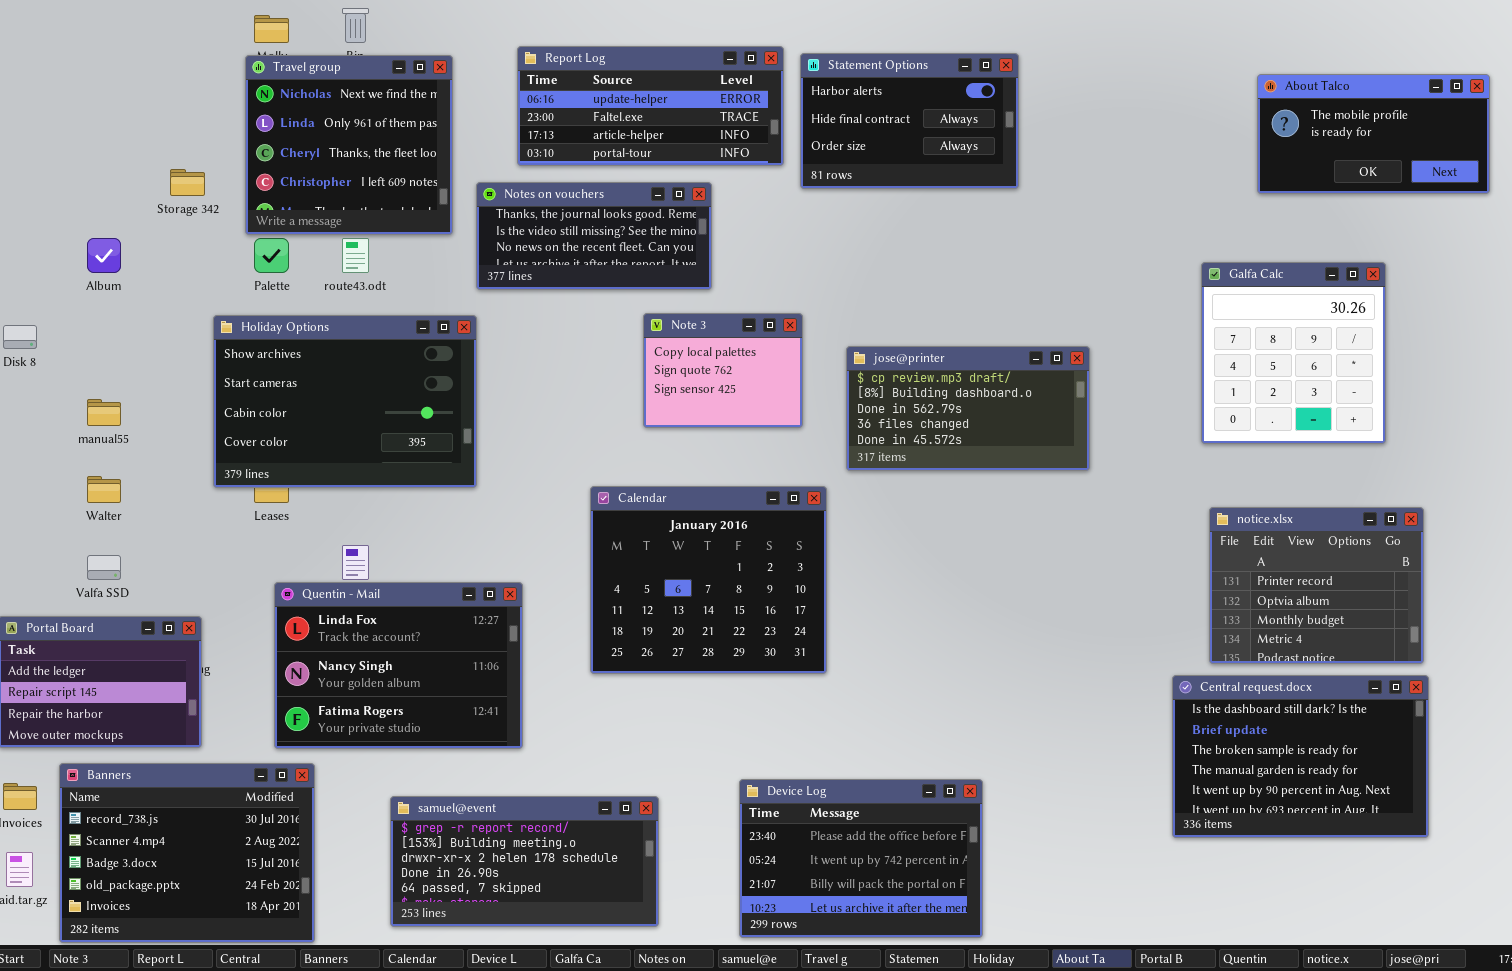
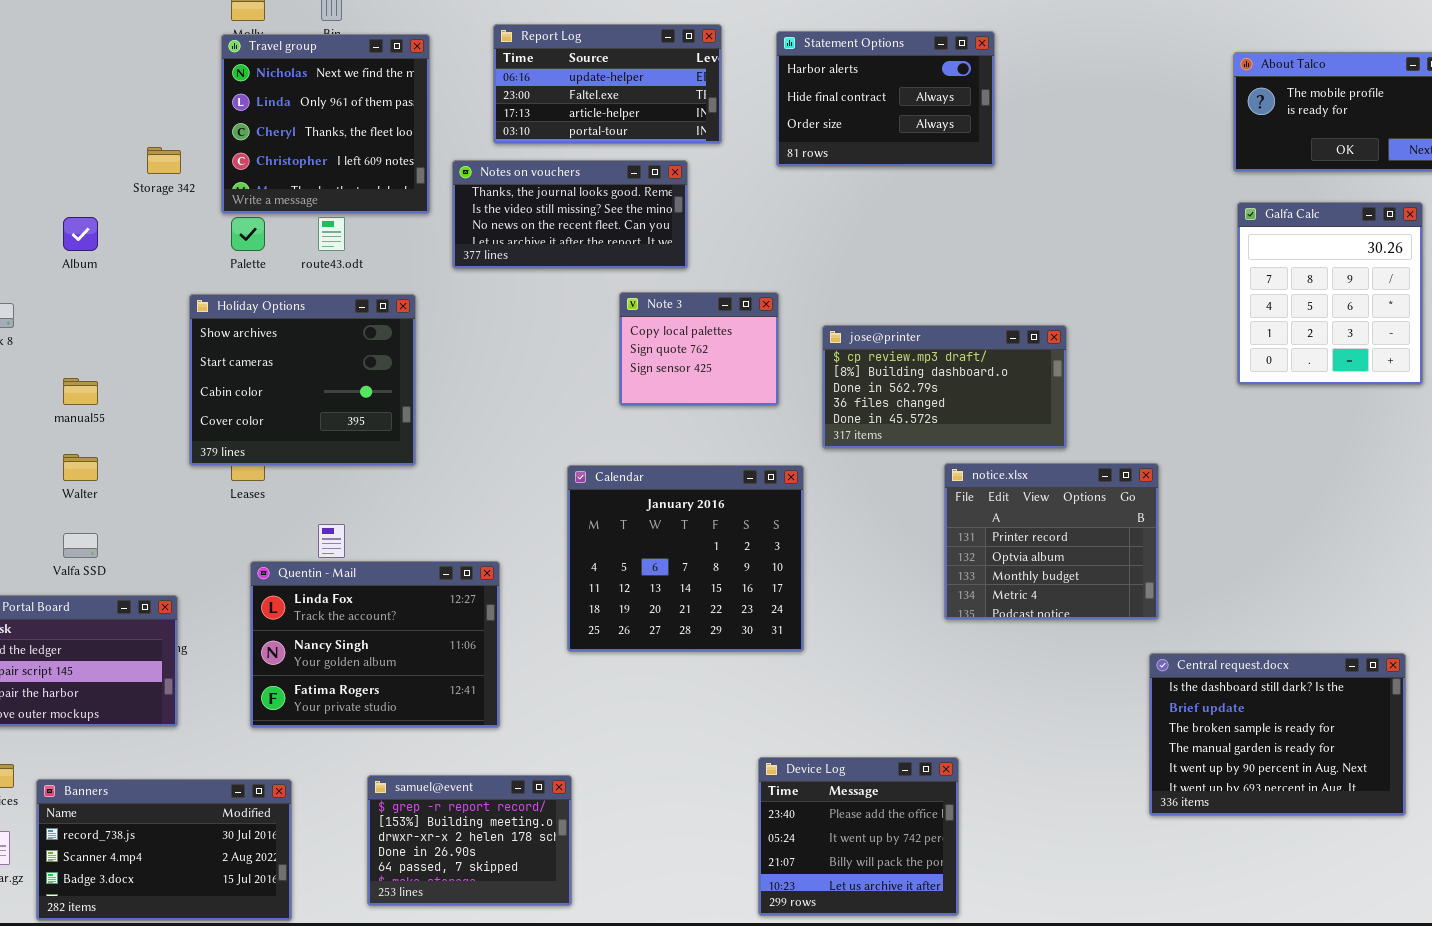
Report Log: [517,46,784,166] -> [493,24,722,144], resized
Galfa Calc: [1201,262,1386,444] -> [1237,202,1423,385], moved
Holiday Options: [213,315,477,488] -> [189,294,416,466], resized
notice.xlsx: [1209,507,1424,664] -> [944,463,1159,620], moved
Banners: [59,763,315,943] -> [36,779,292,921], resized
Device Log: [739,779,983,938] -> [758,757,959,916], resized
samuel@event: [390,796,659,927] -> [367,775,572,906], resized

